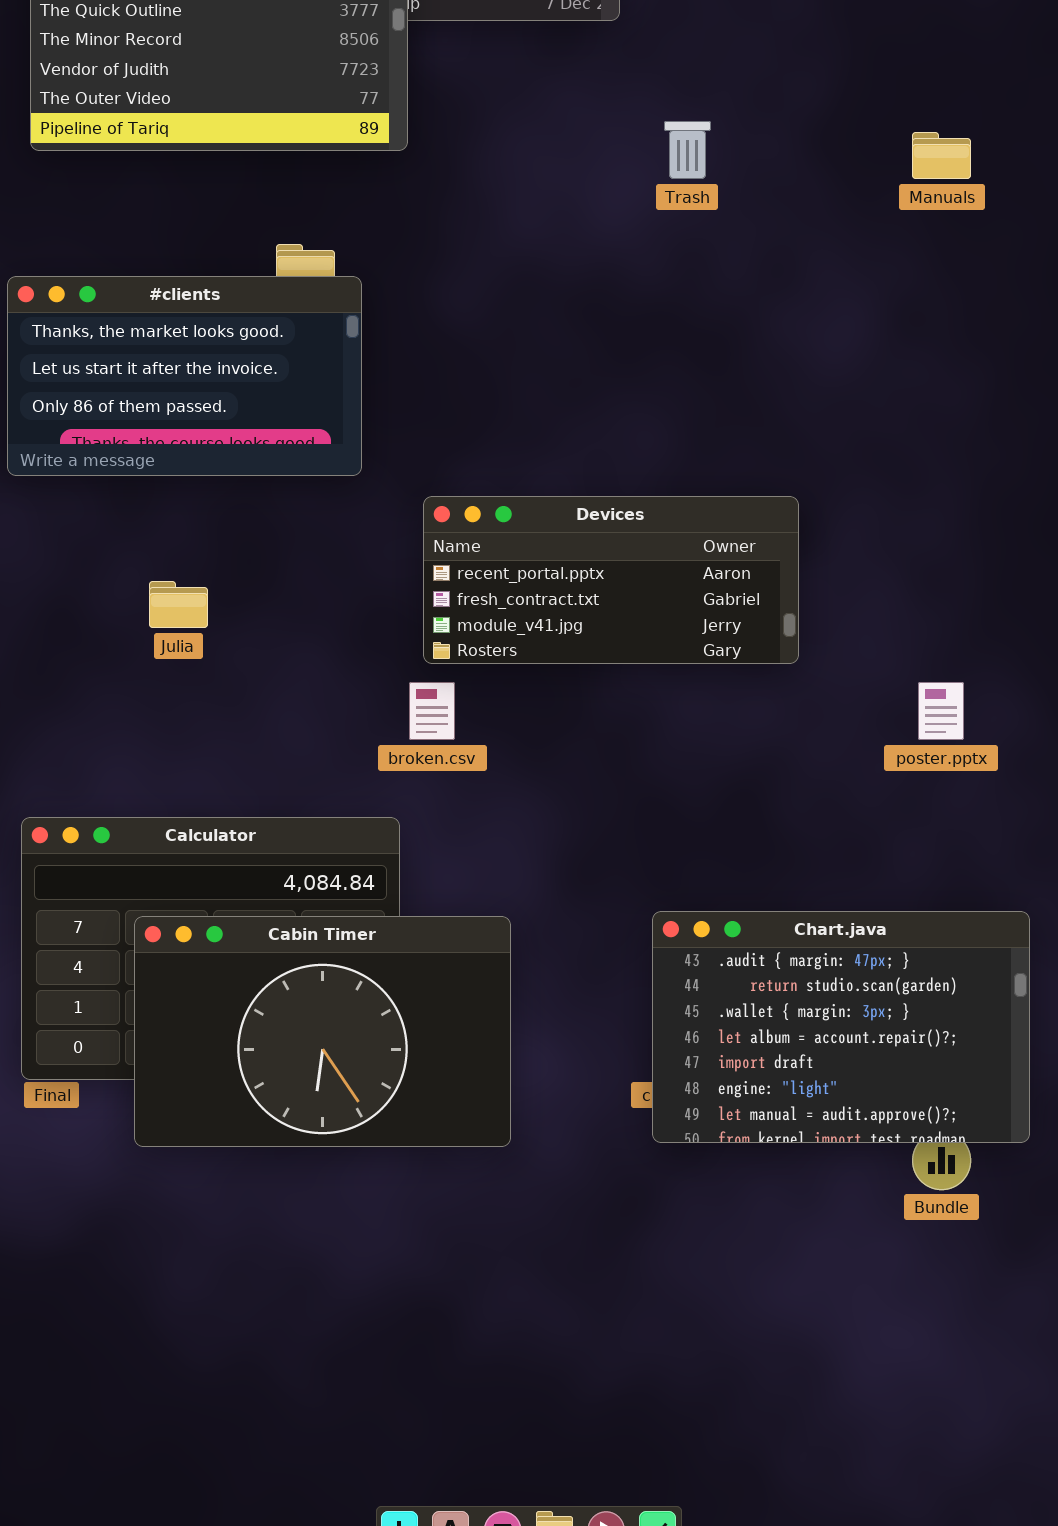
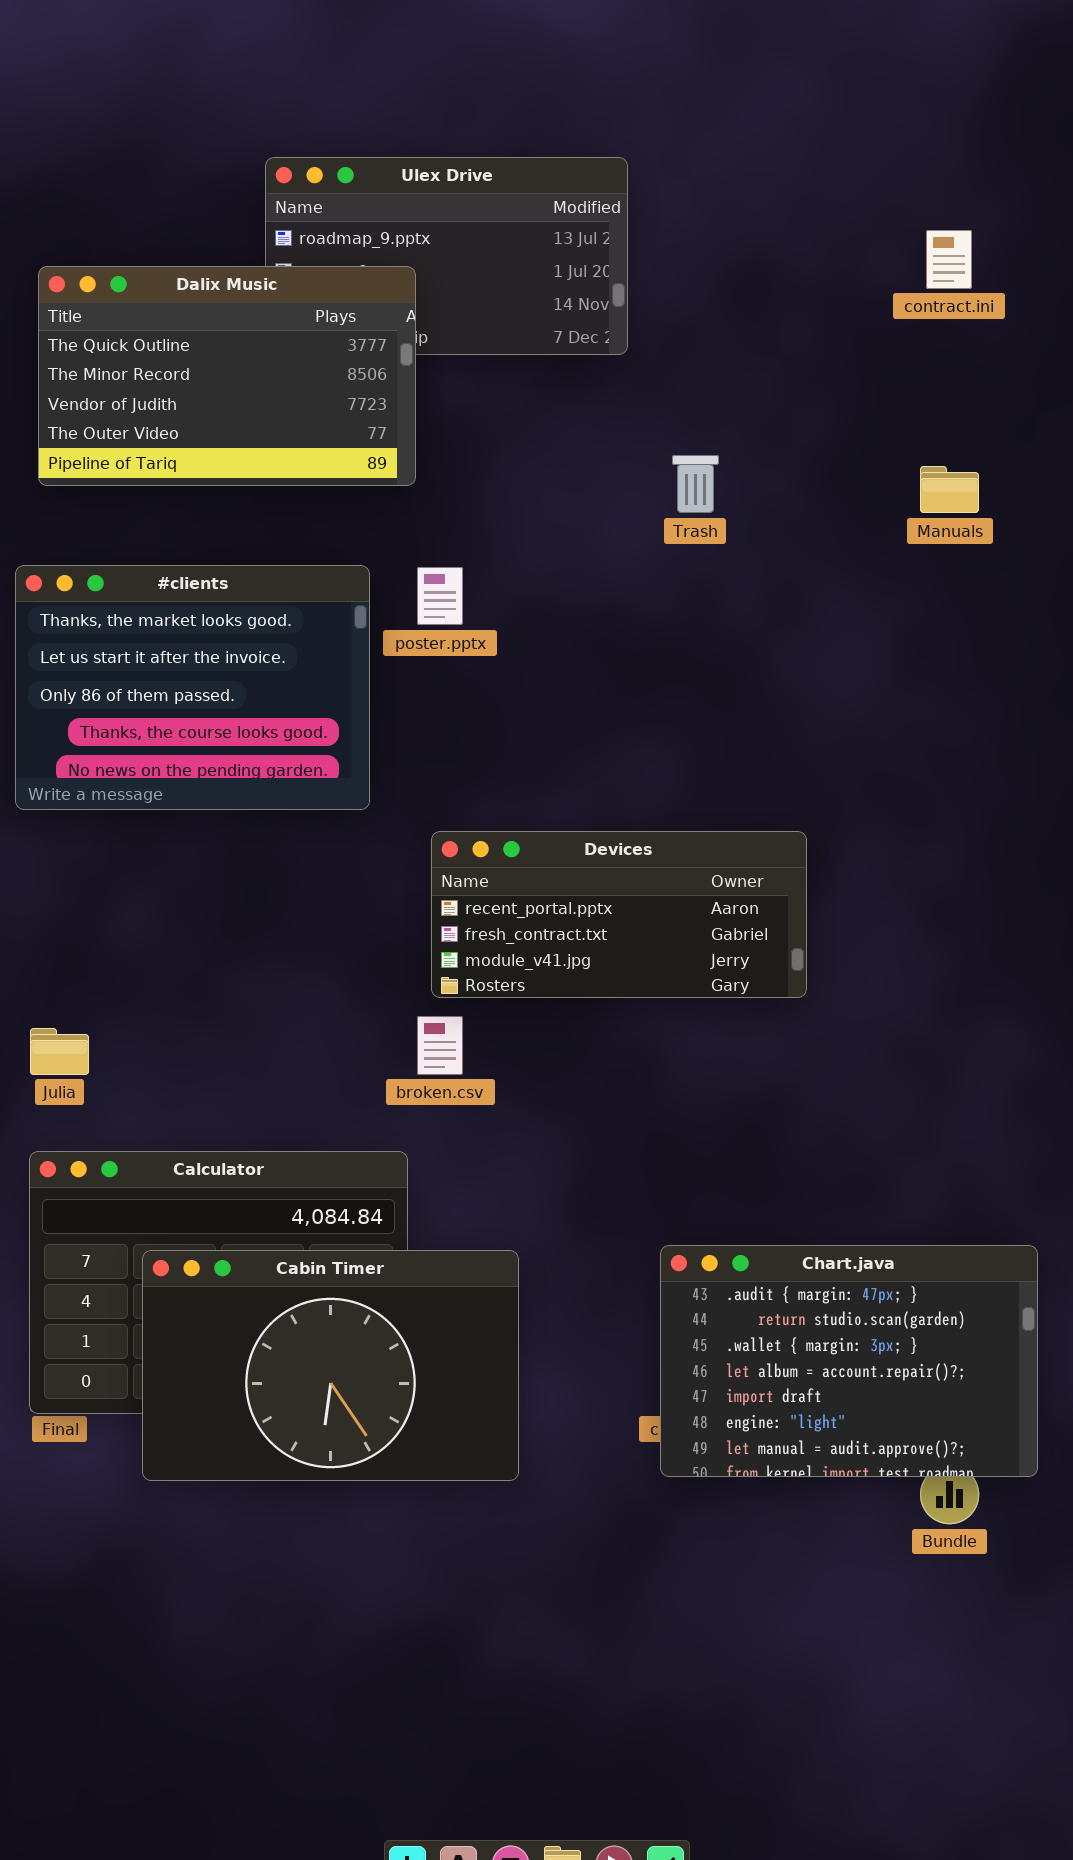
#clients: [7,276,362,476] -> [15,565,370,810], resized
Julia: [149,581,208,628] -> [30,1028,89,1075], moved
poster.pptx: [918,682,964,740] -> [417,567,463,625], moved

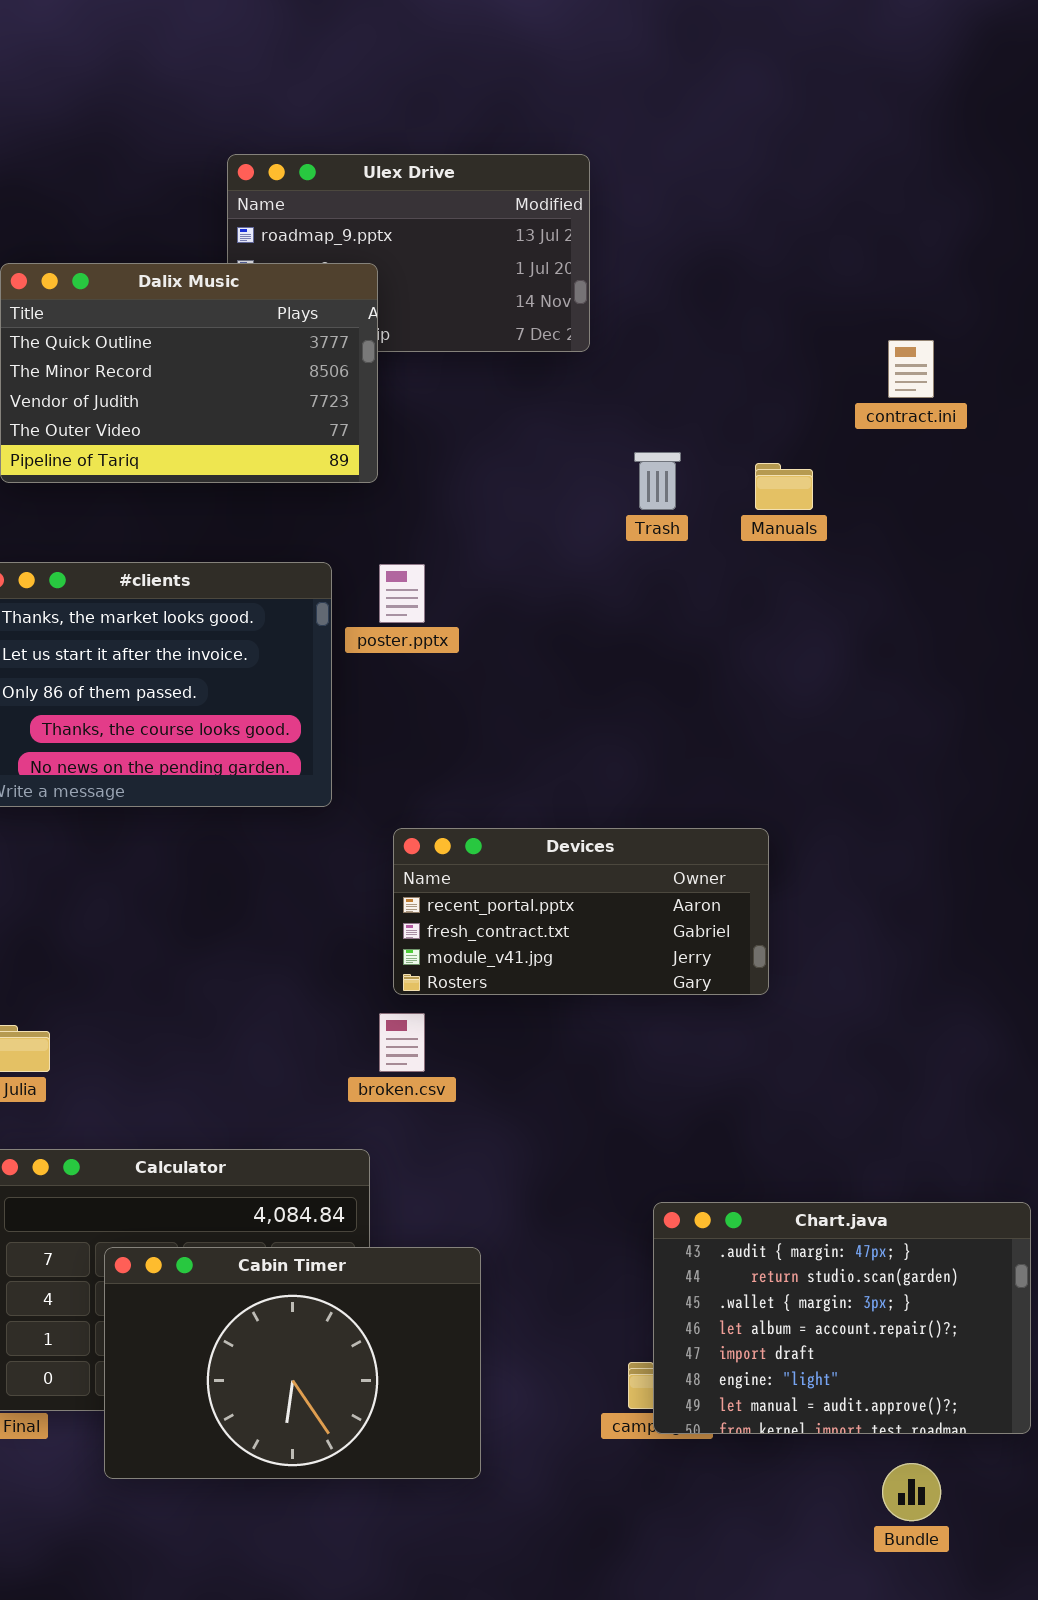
contract.ini: [926,230,972,289] -> [888,340,934,398], moved
Manuals: [920,466,979,513] -> [755,463,813,510], moved
Chart.java: [660,1245,1038,1477] -> [653,1202,1031,1434], moved

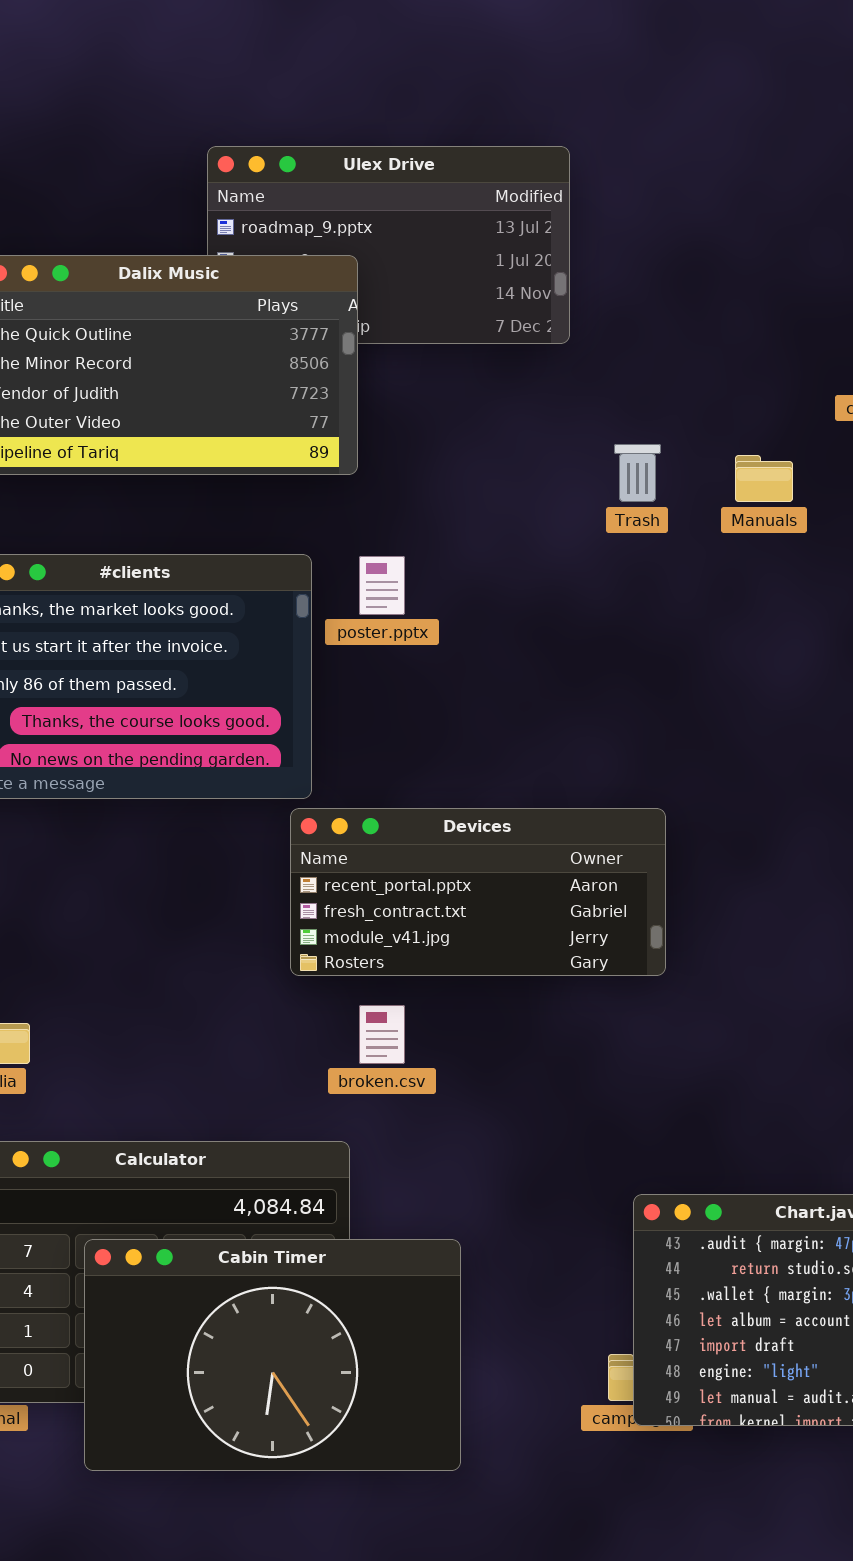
Devices: [393,828,769,995] -> [290,808,666,976], moved

